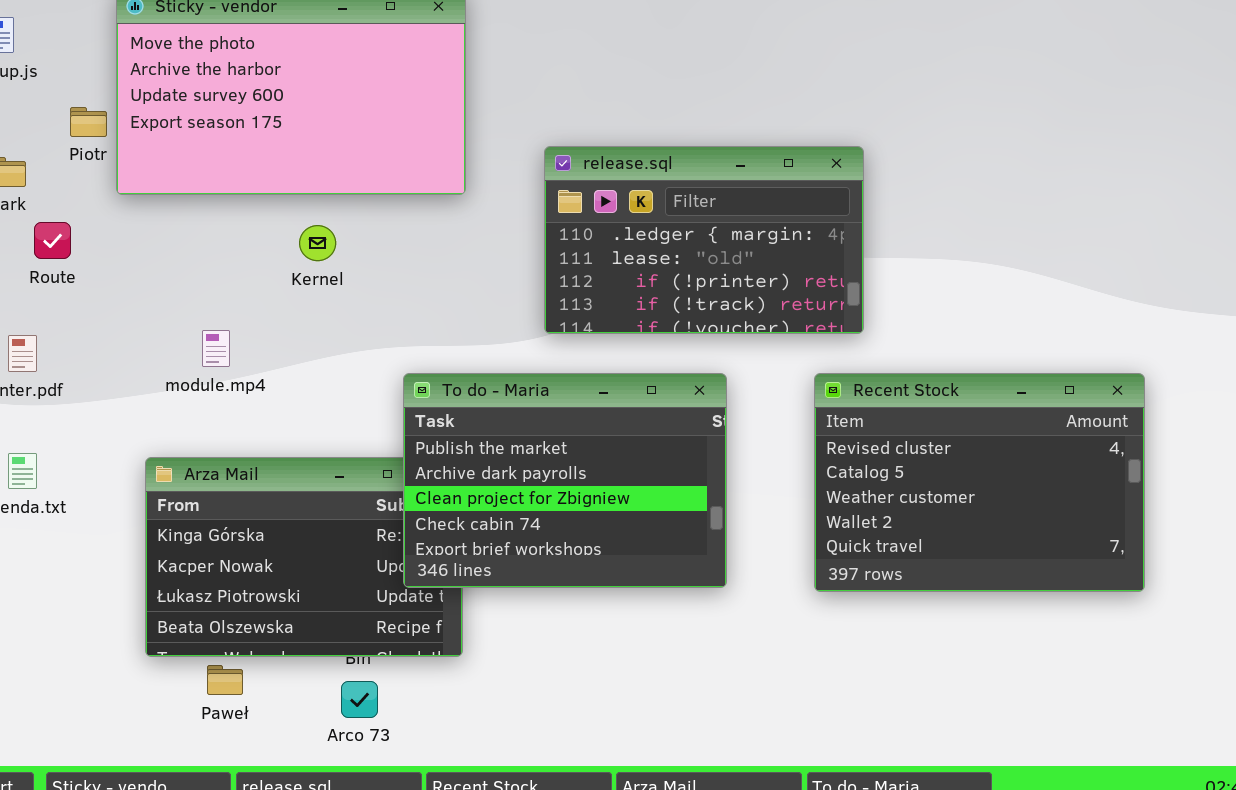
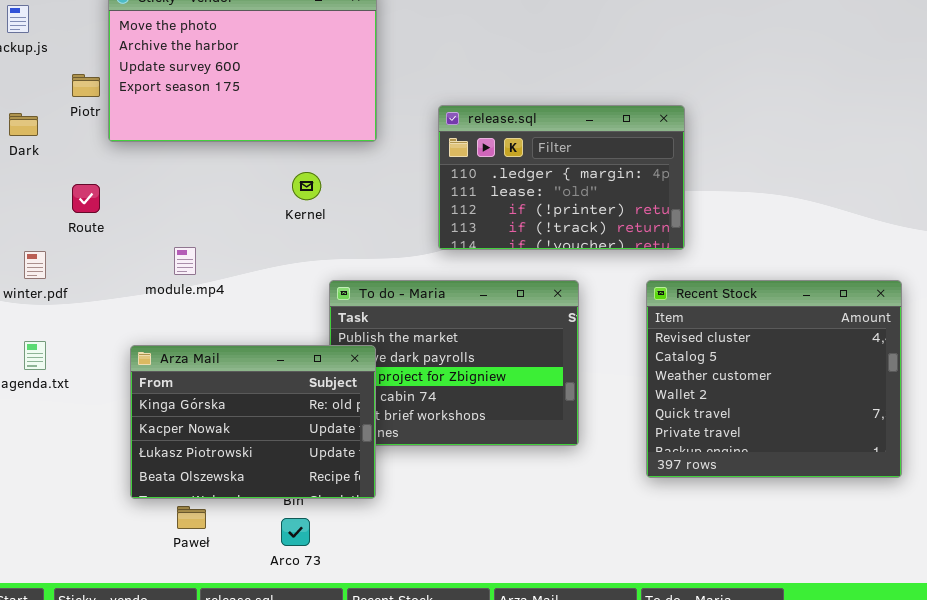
Route: [34,222,71,259] -> [72,184,100,213], moved
Kernel: [299,225,336,261] -> [292,172,321,200], moved
Recent Stock: [814,373,1145,592] -> [646,280,902,478], resized
Arza Mail: [145,457,463,657] -> [130,345,376,499], raised

